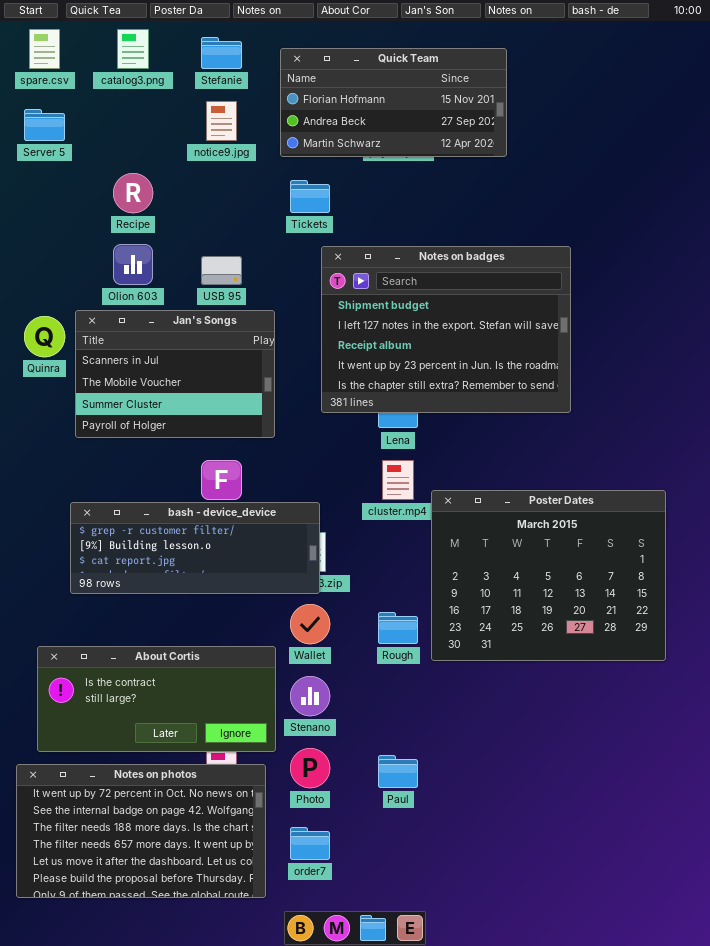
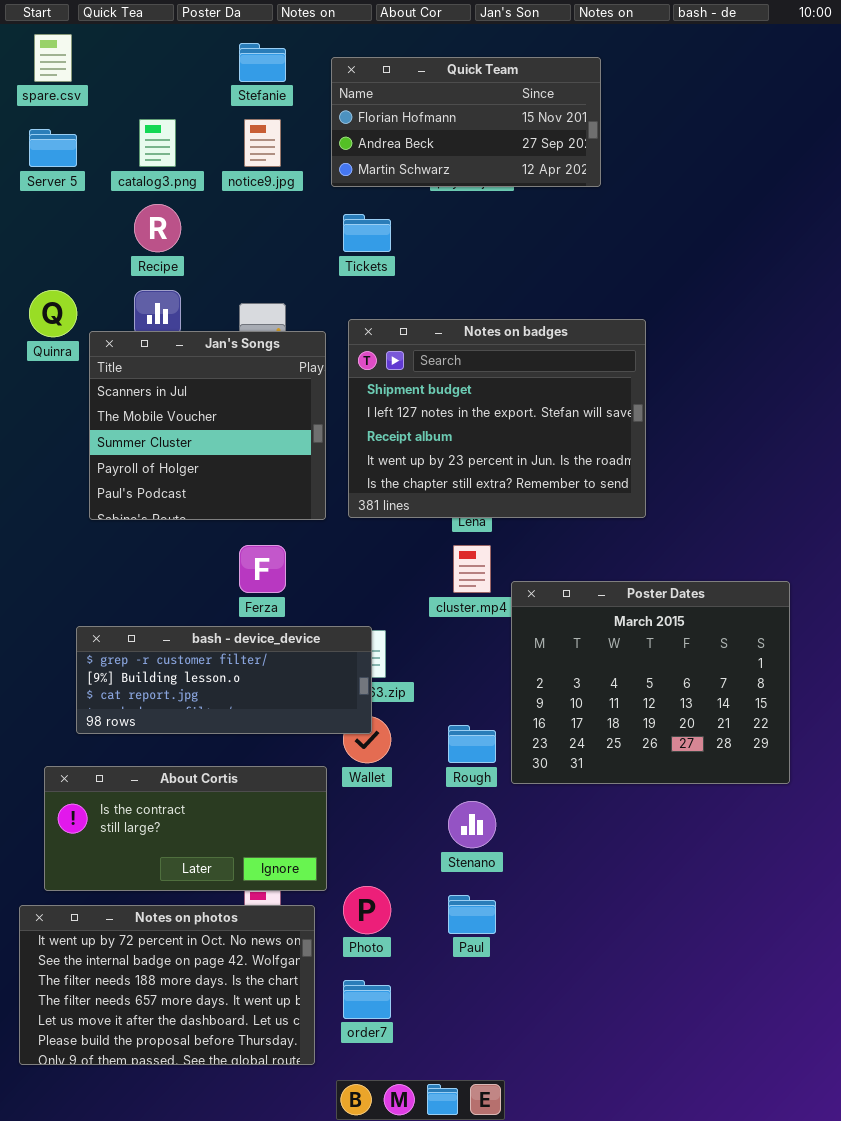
catalog3.png: [117,29,149,69] -> [139,119,176,167], moved
Notes on badges: [321,246,571,413] -> [348,319,646,518], moved
Jan's Songs: [75,310,275,438] -> [89,331,326,520], resized
Quinra: [24,316,65,357] -> [29,290,77,337], moved
bash - device_device: [70,502,320,594] -> [76,626,372,734], moved
Stenano: [290,676,330,716] -> [448,801,496,848], moved

